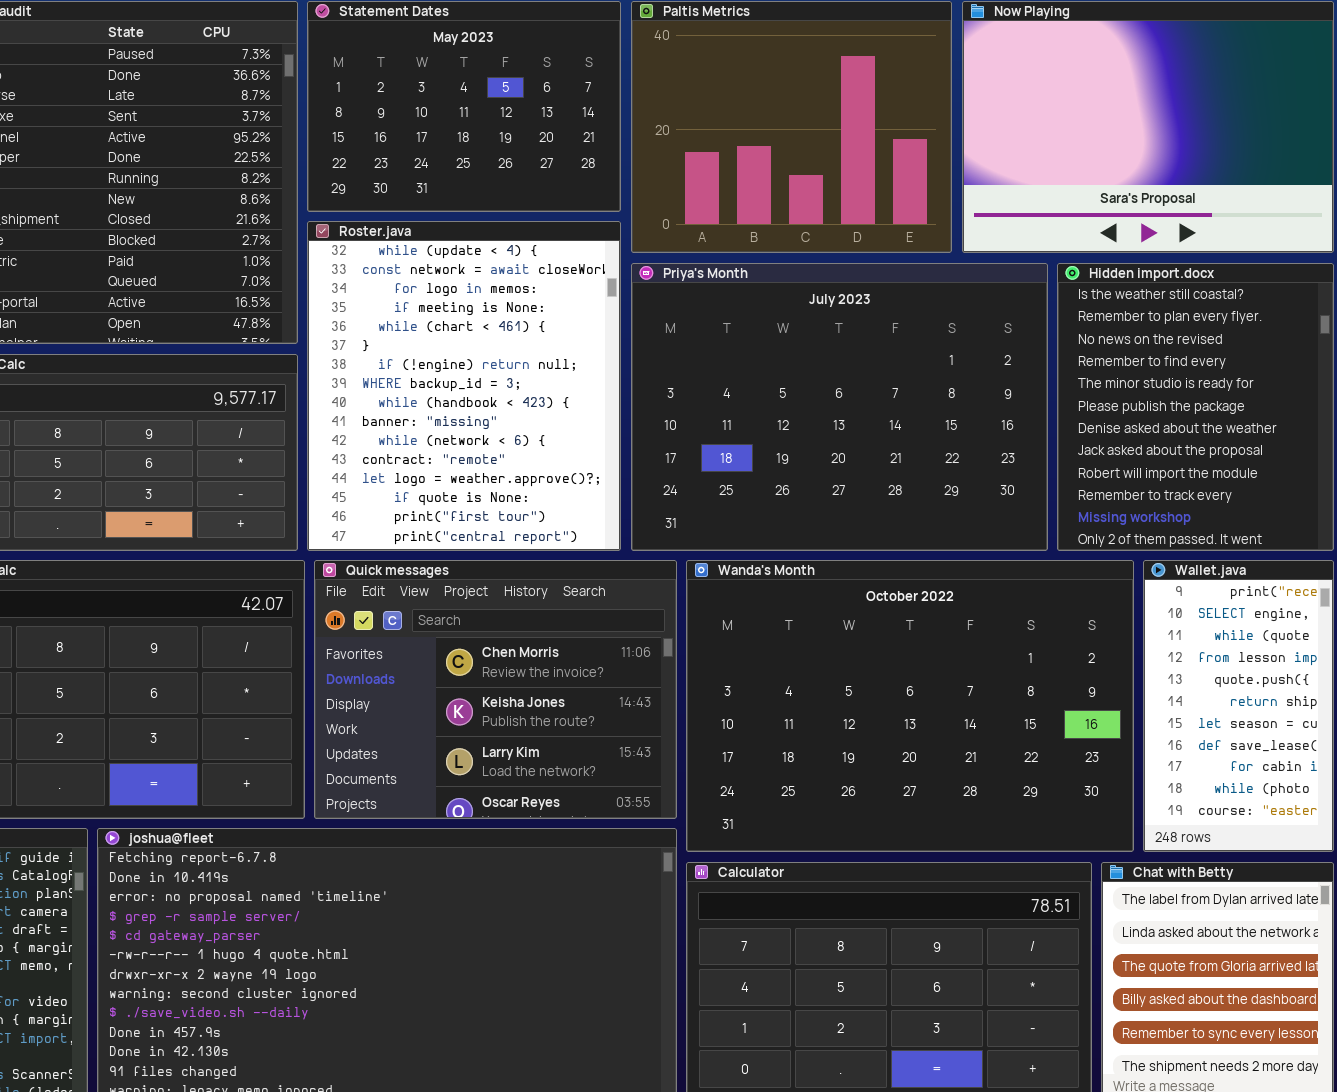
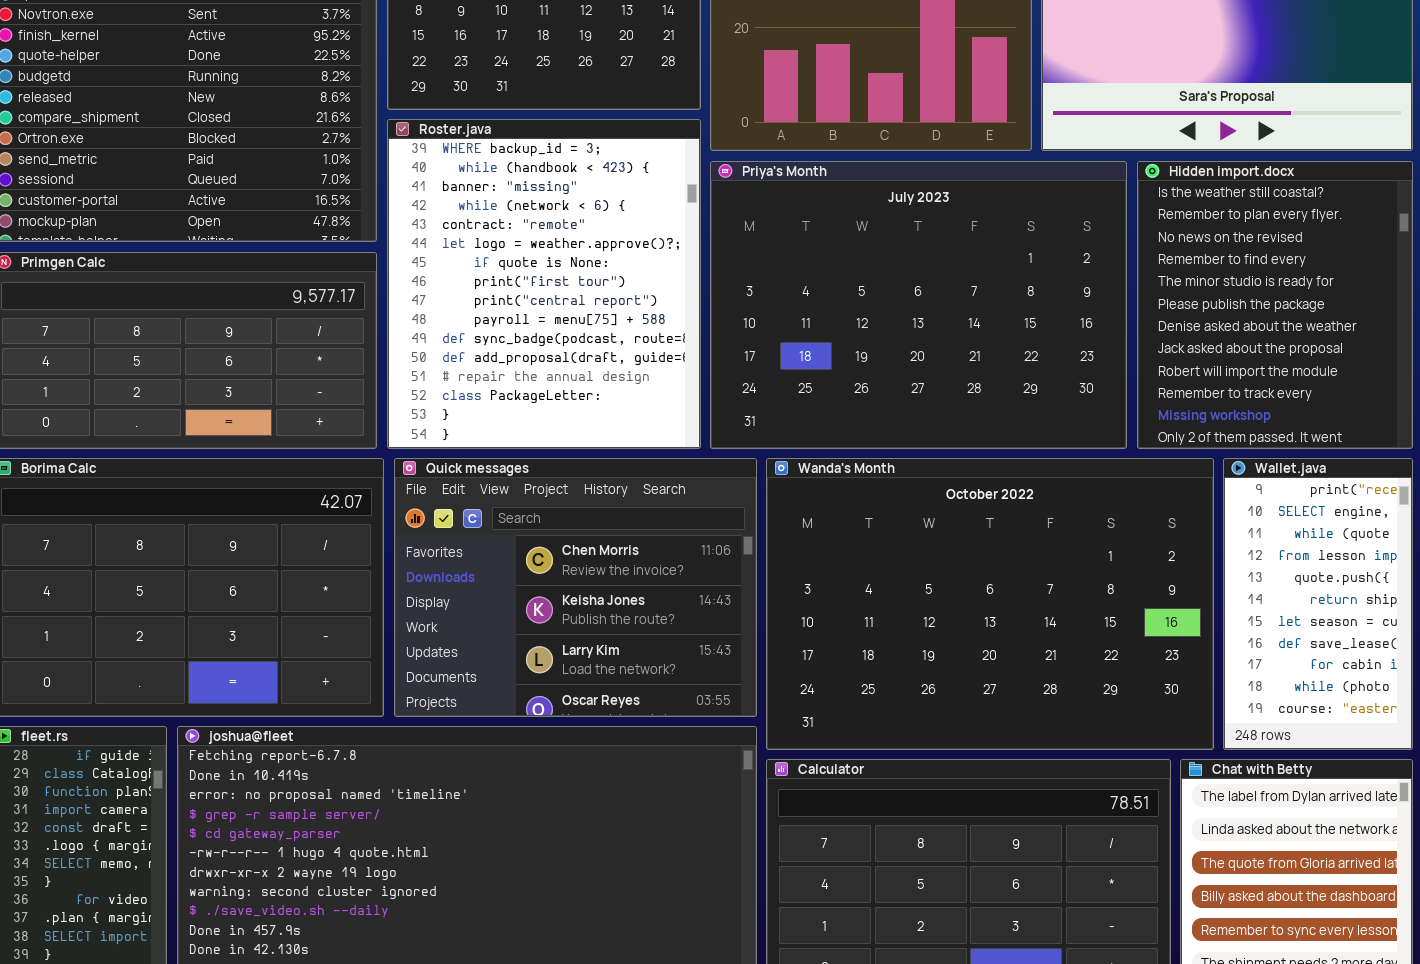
Roster.java: [307,221,621,551] -> [387,119,701,449], scrolled down 7 rows

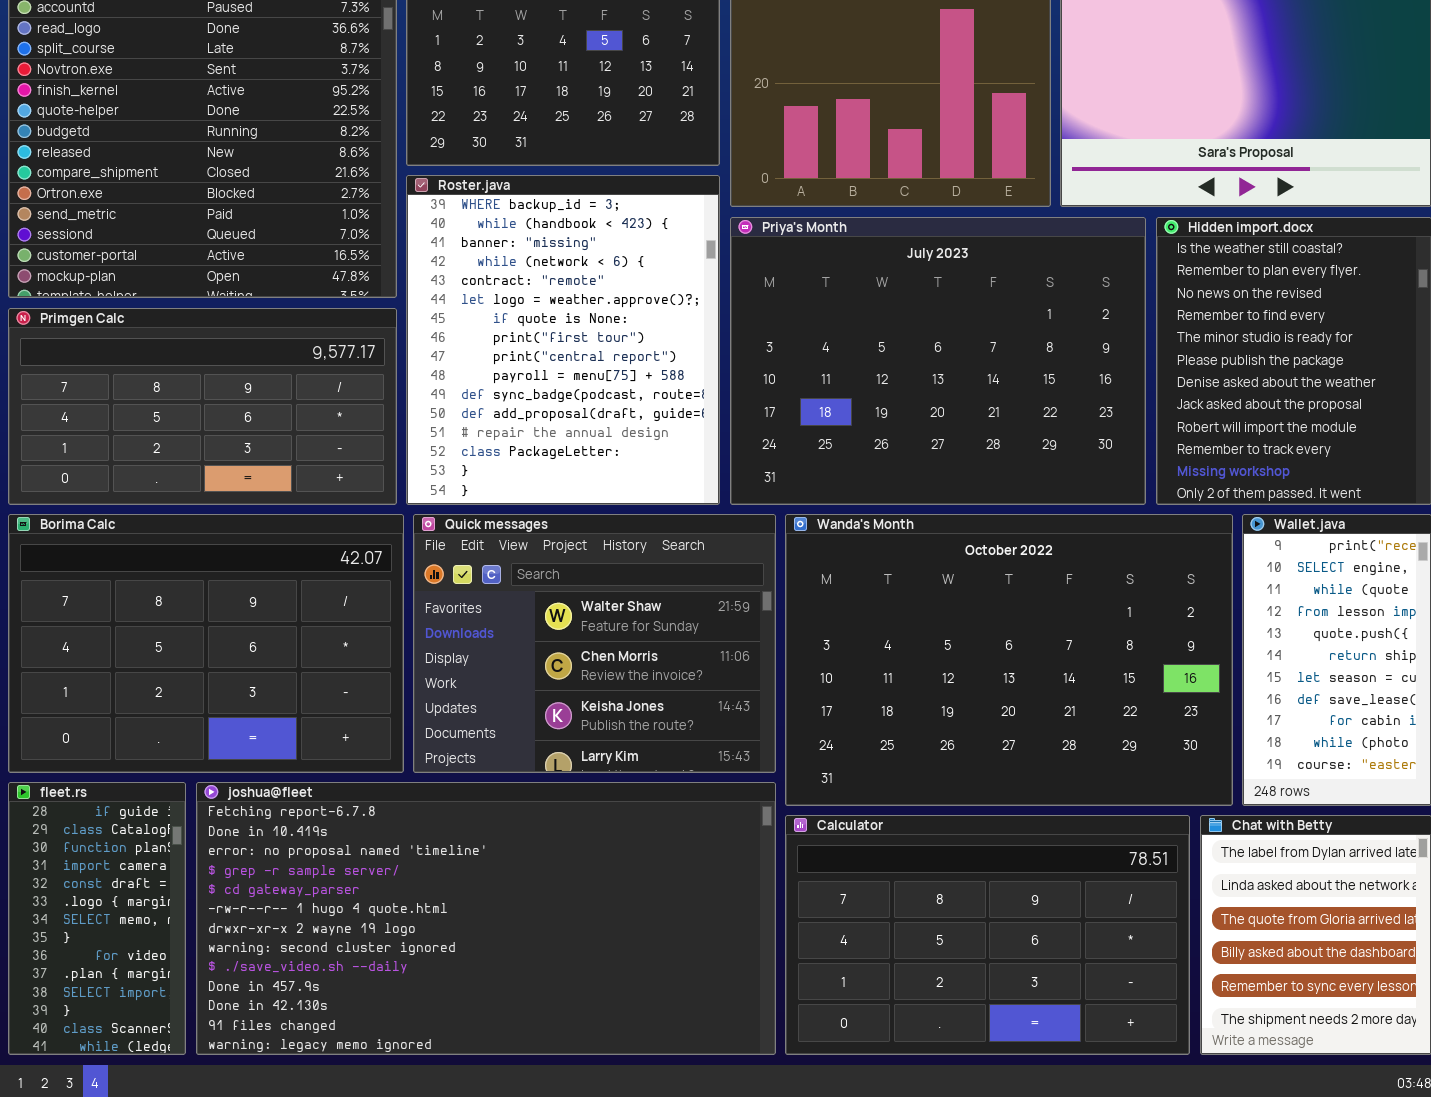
Quick messages: [394,458,757,717] -> [413,514,776,773], scrolled up 1 row

